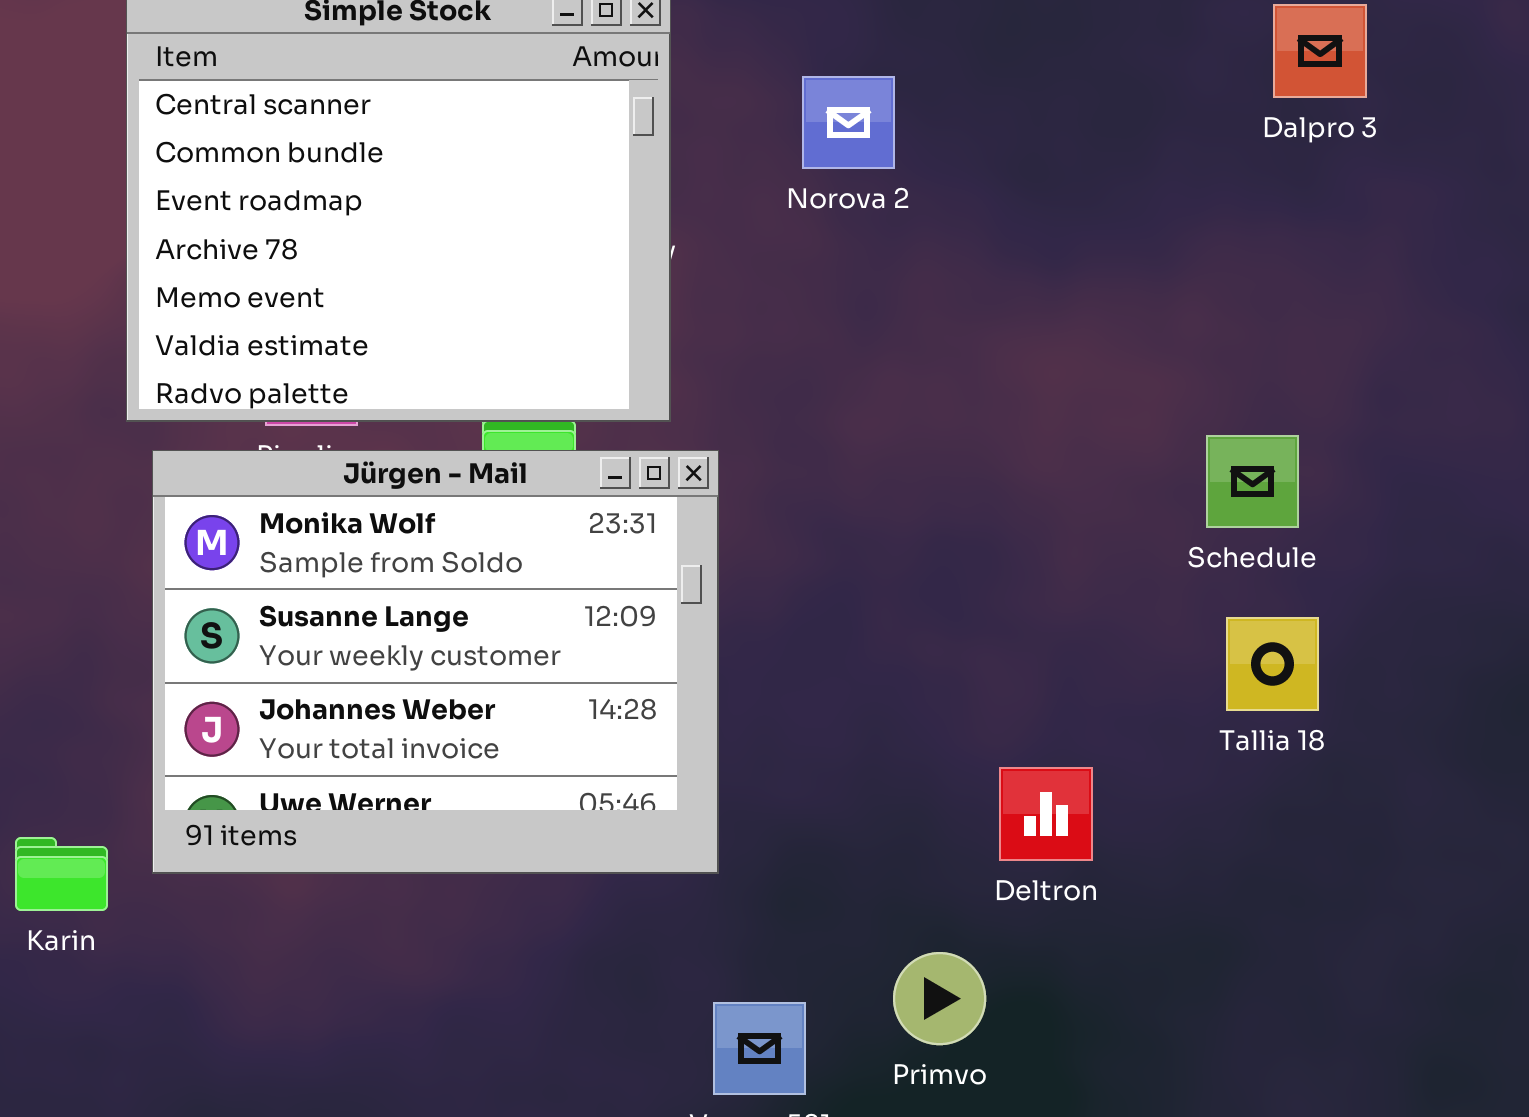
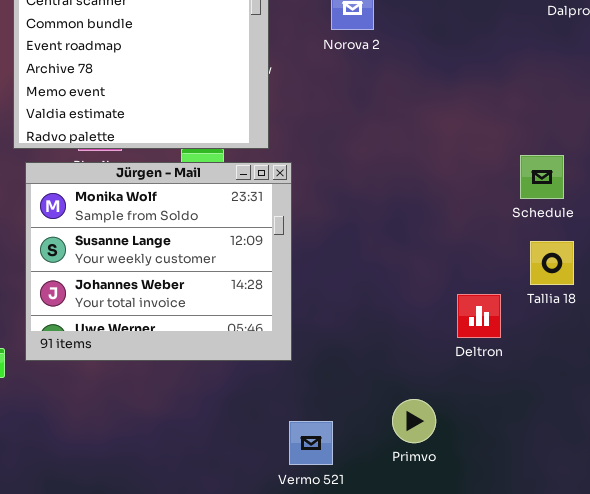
Deltron: [999,767,1093,861] -> [457,294,501,338], moved
Primvo: [893,952,986,1045] -> [392,399,436,443], moved

